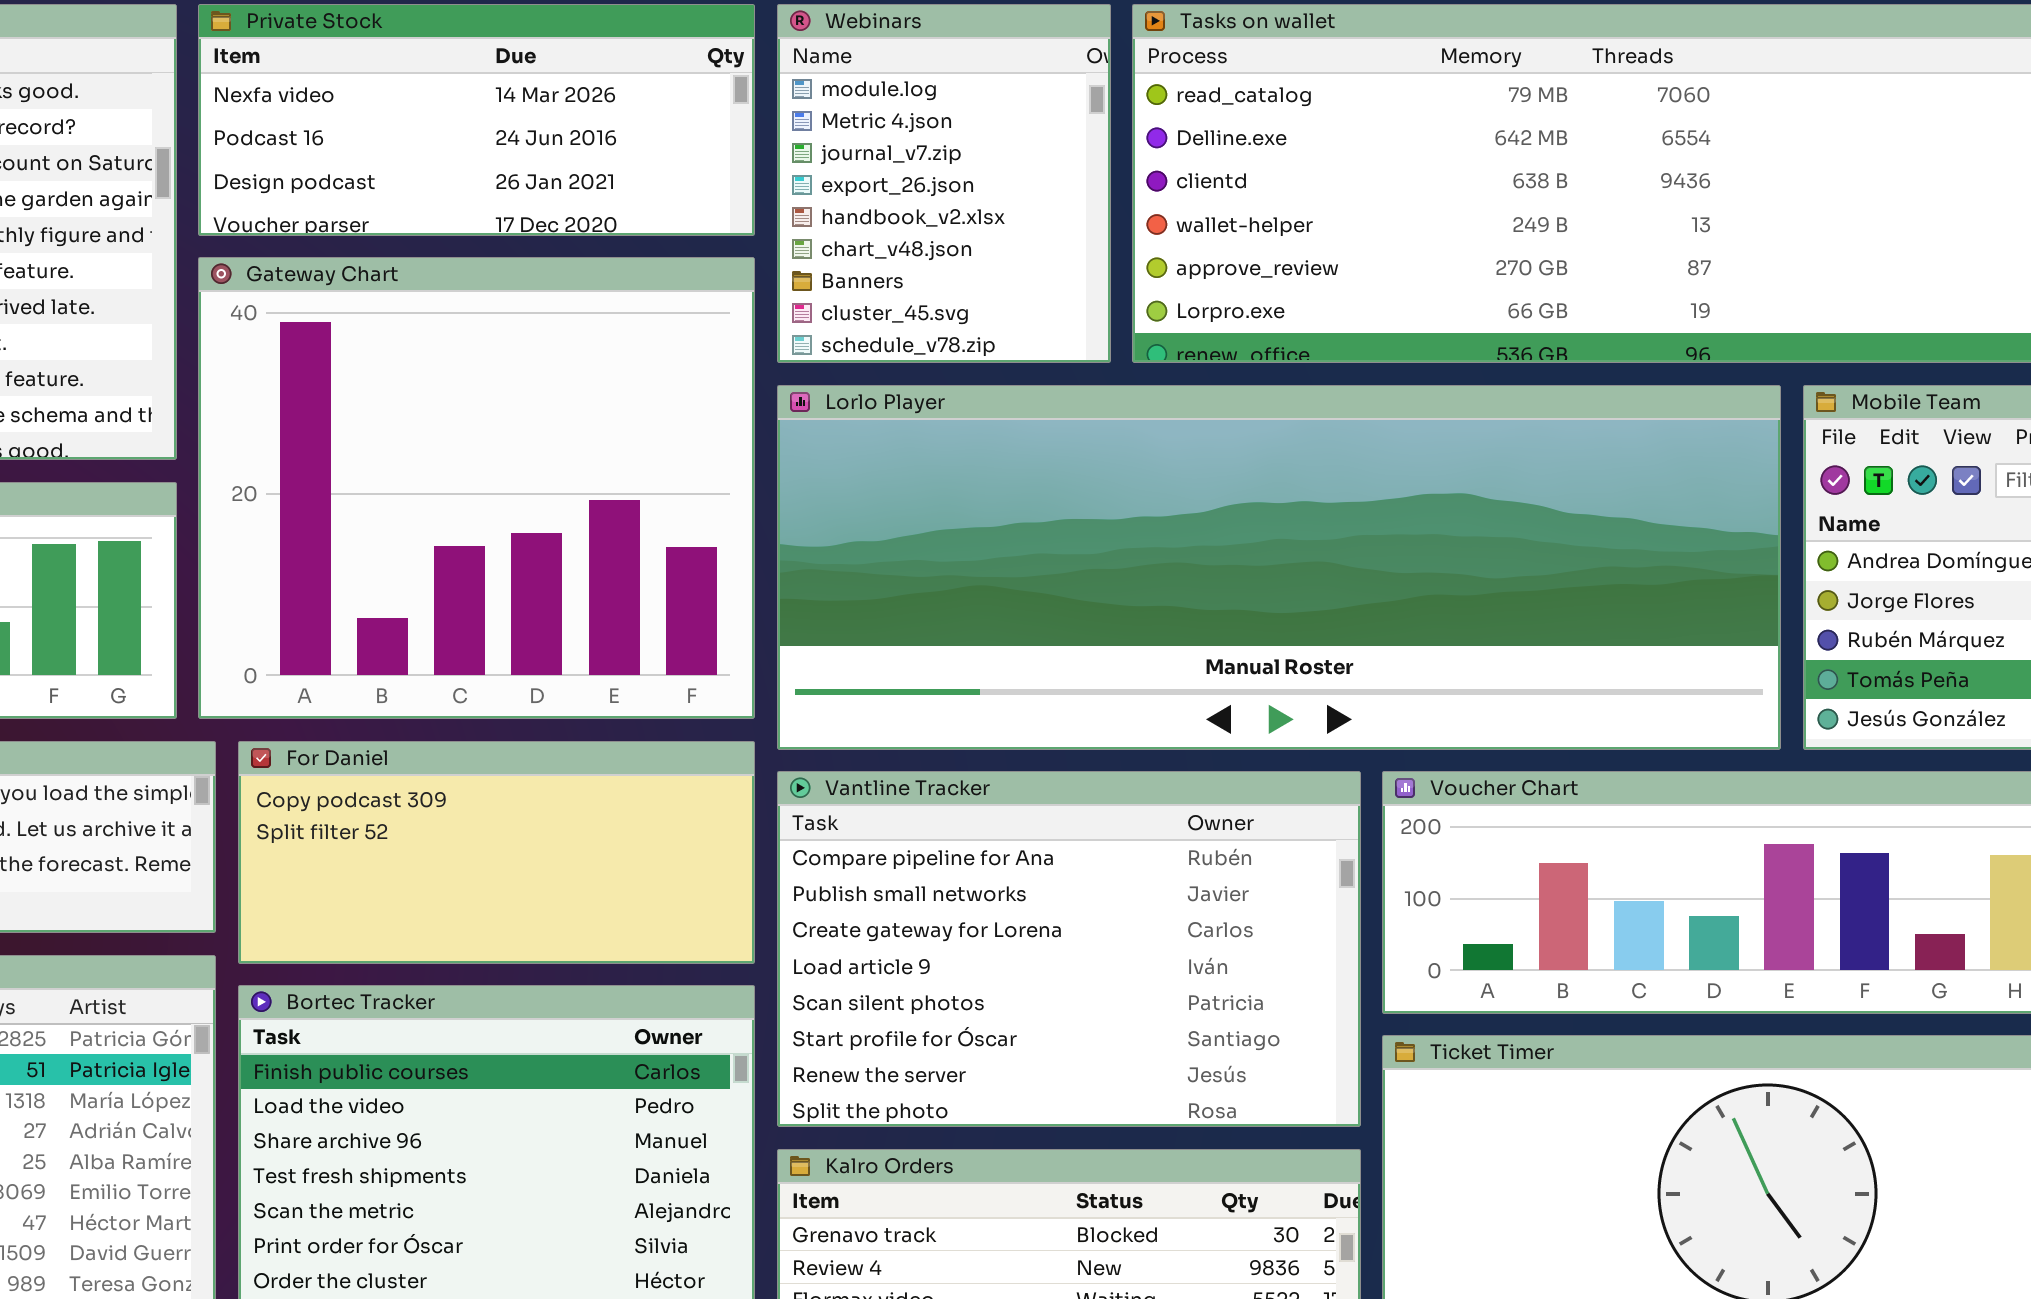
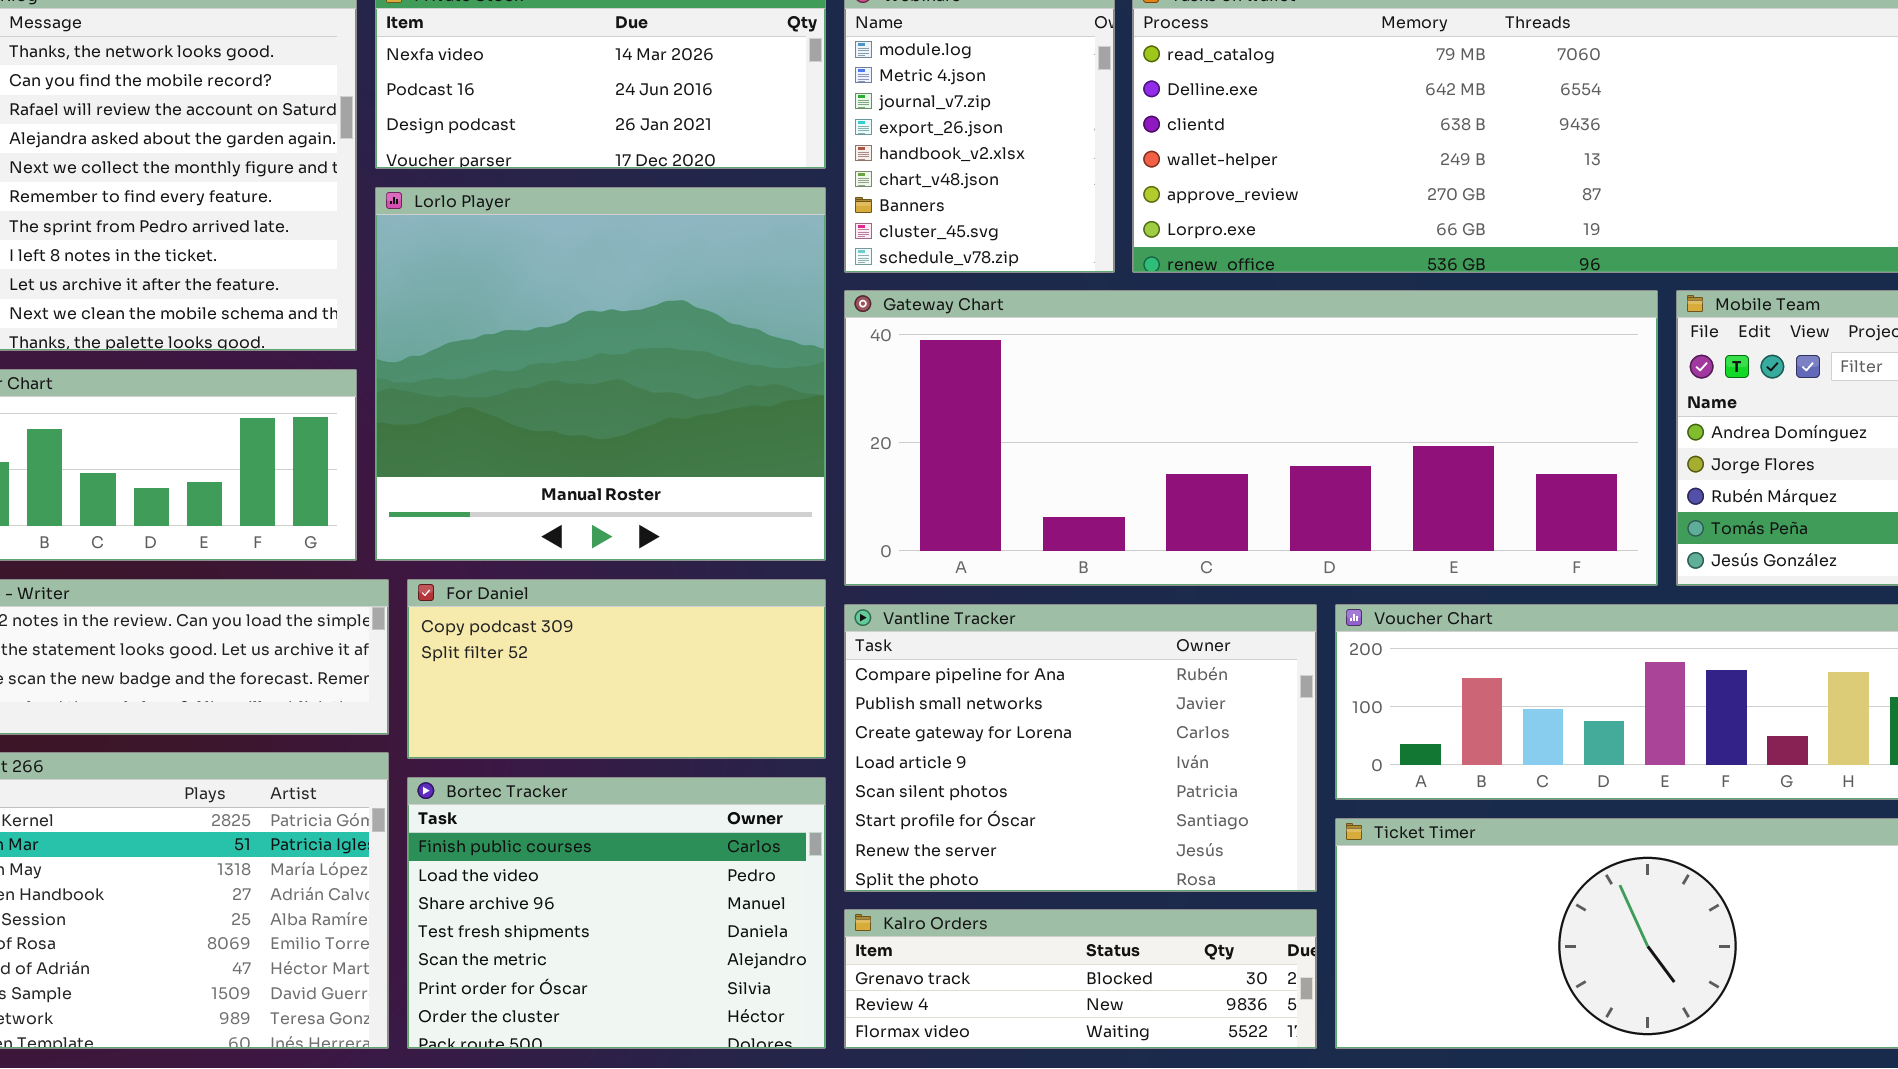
Gateway Chart: [198,257,755,719] -> [844,290,1658,586], moved, resized
Lorlo Player: [777,385,1781,750] -> [375,187,826,561], moved, resized

